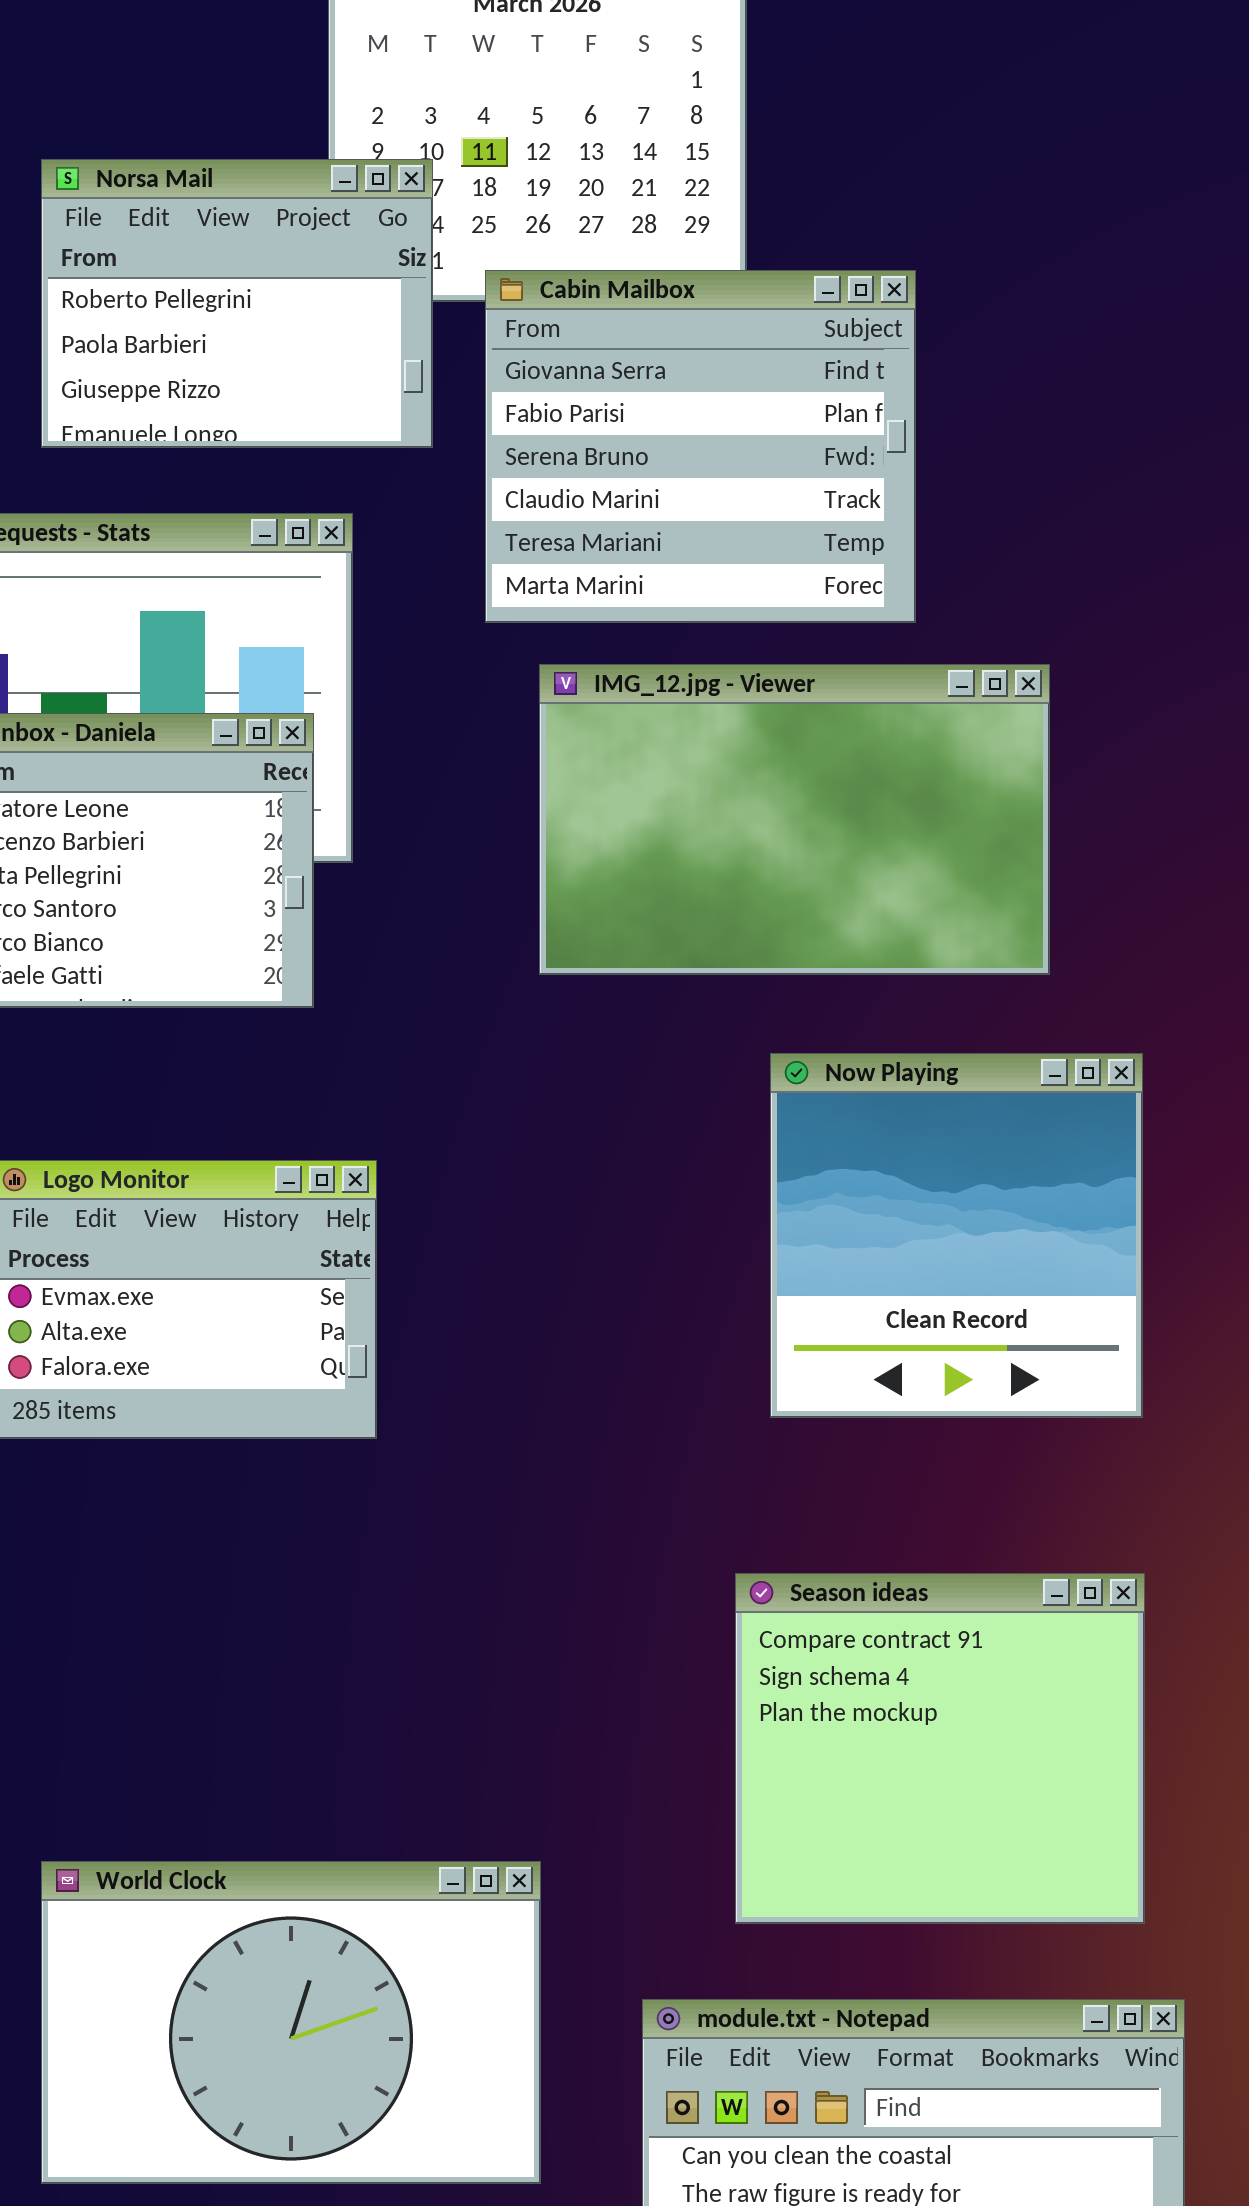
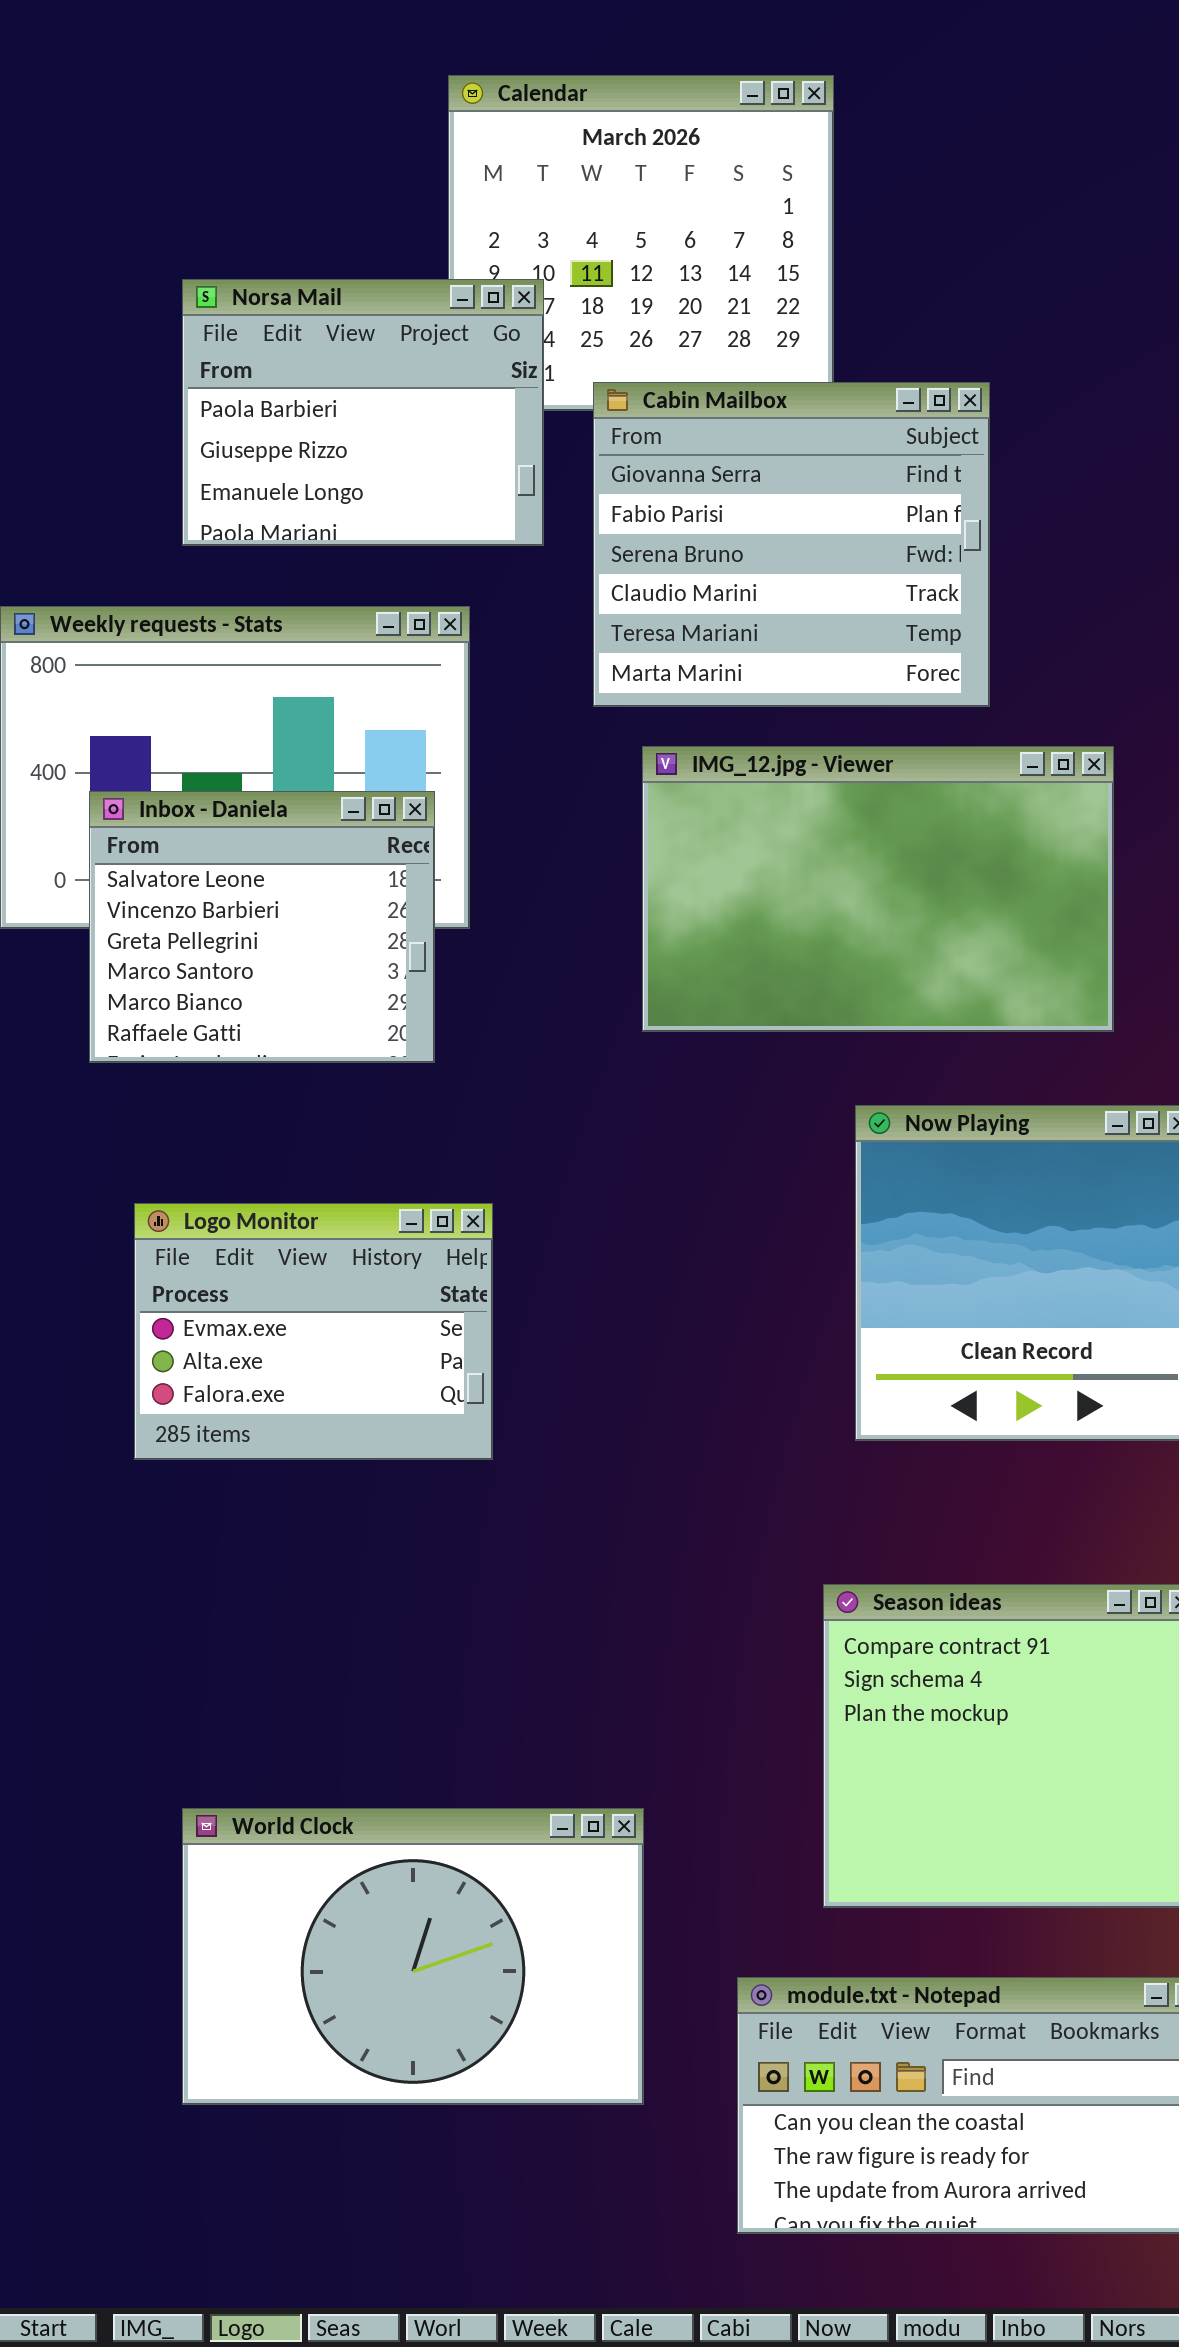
Norsa Mail: [41,159,433,448] -> [182,279,544,546], scrolled down 1 row
World Clock: [41,1861,541,2184] -> [182,1808,644,2105], moved

